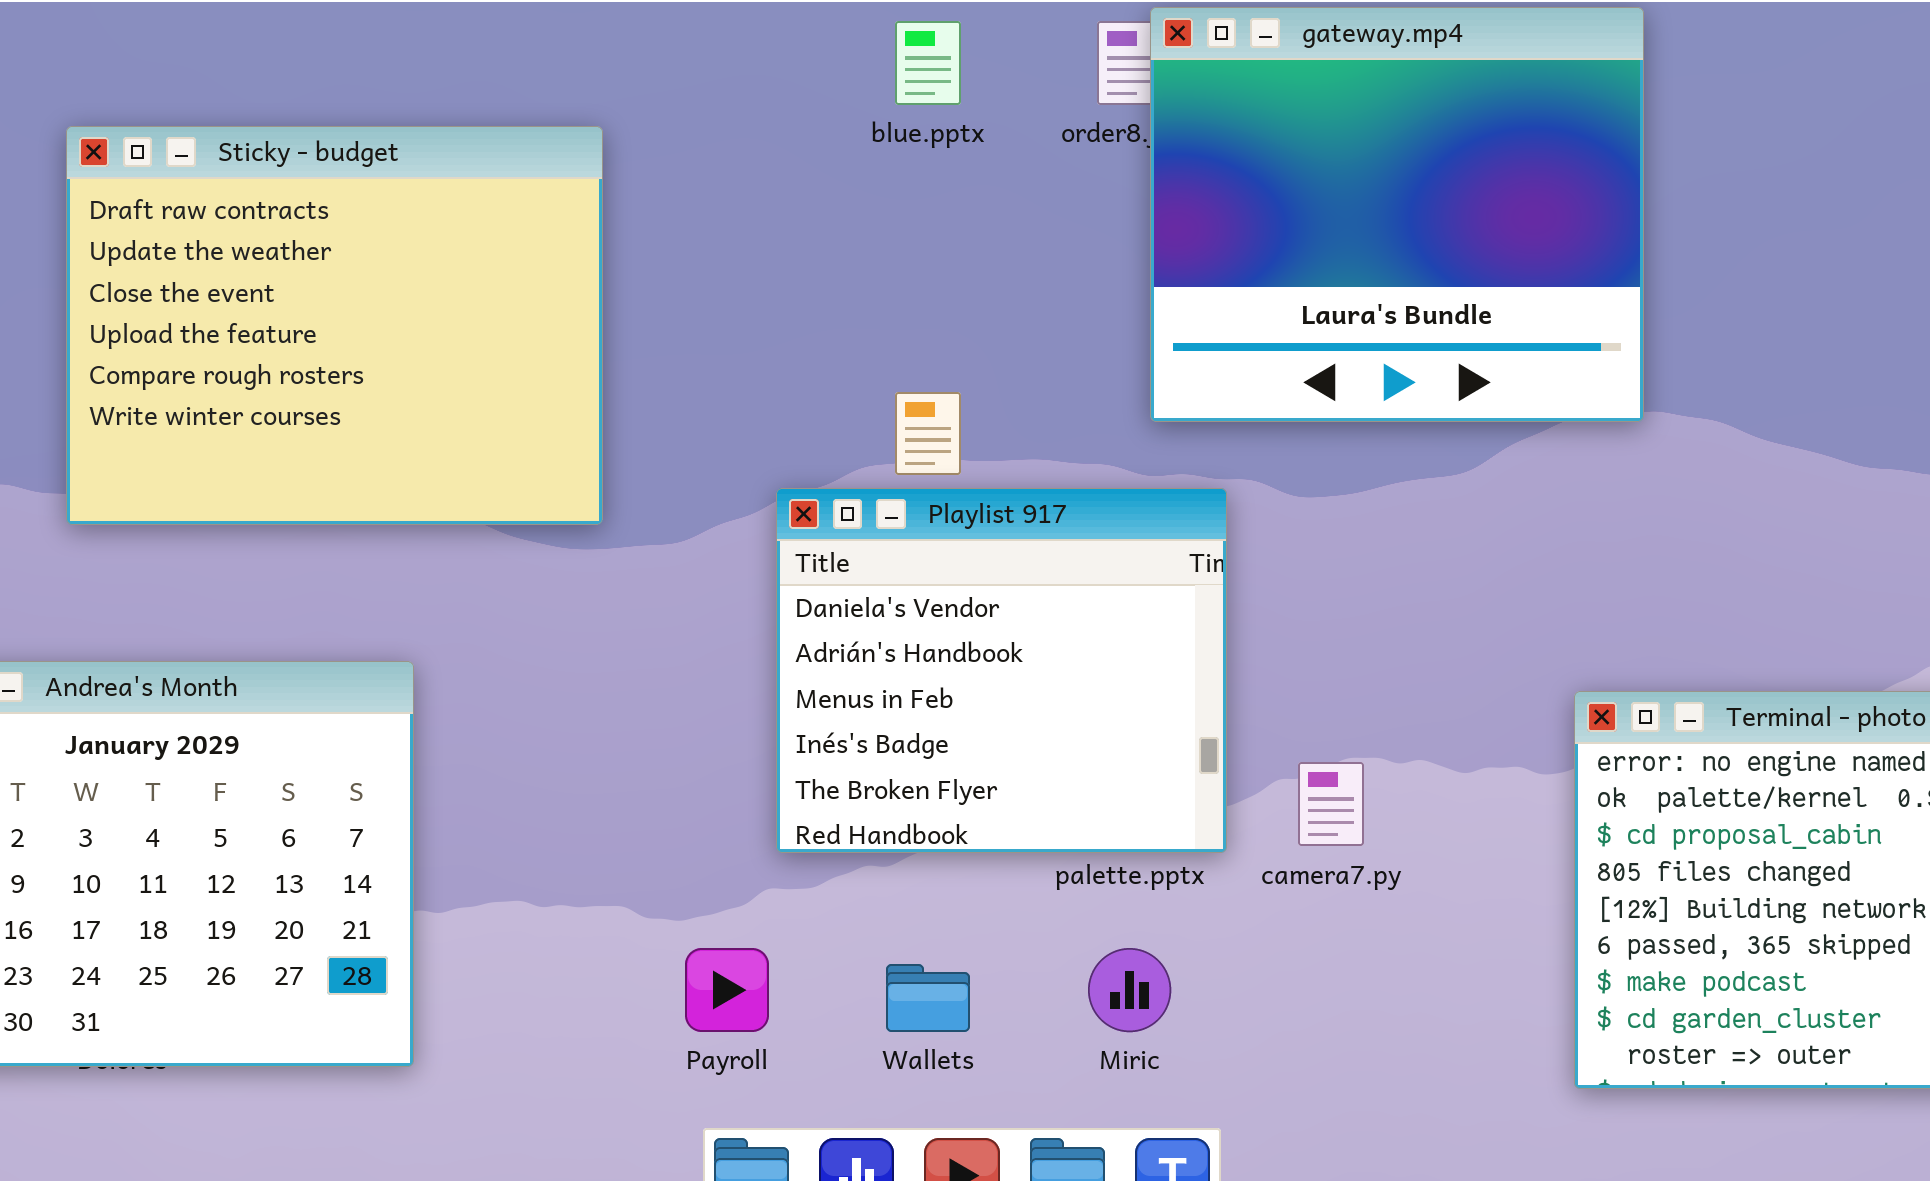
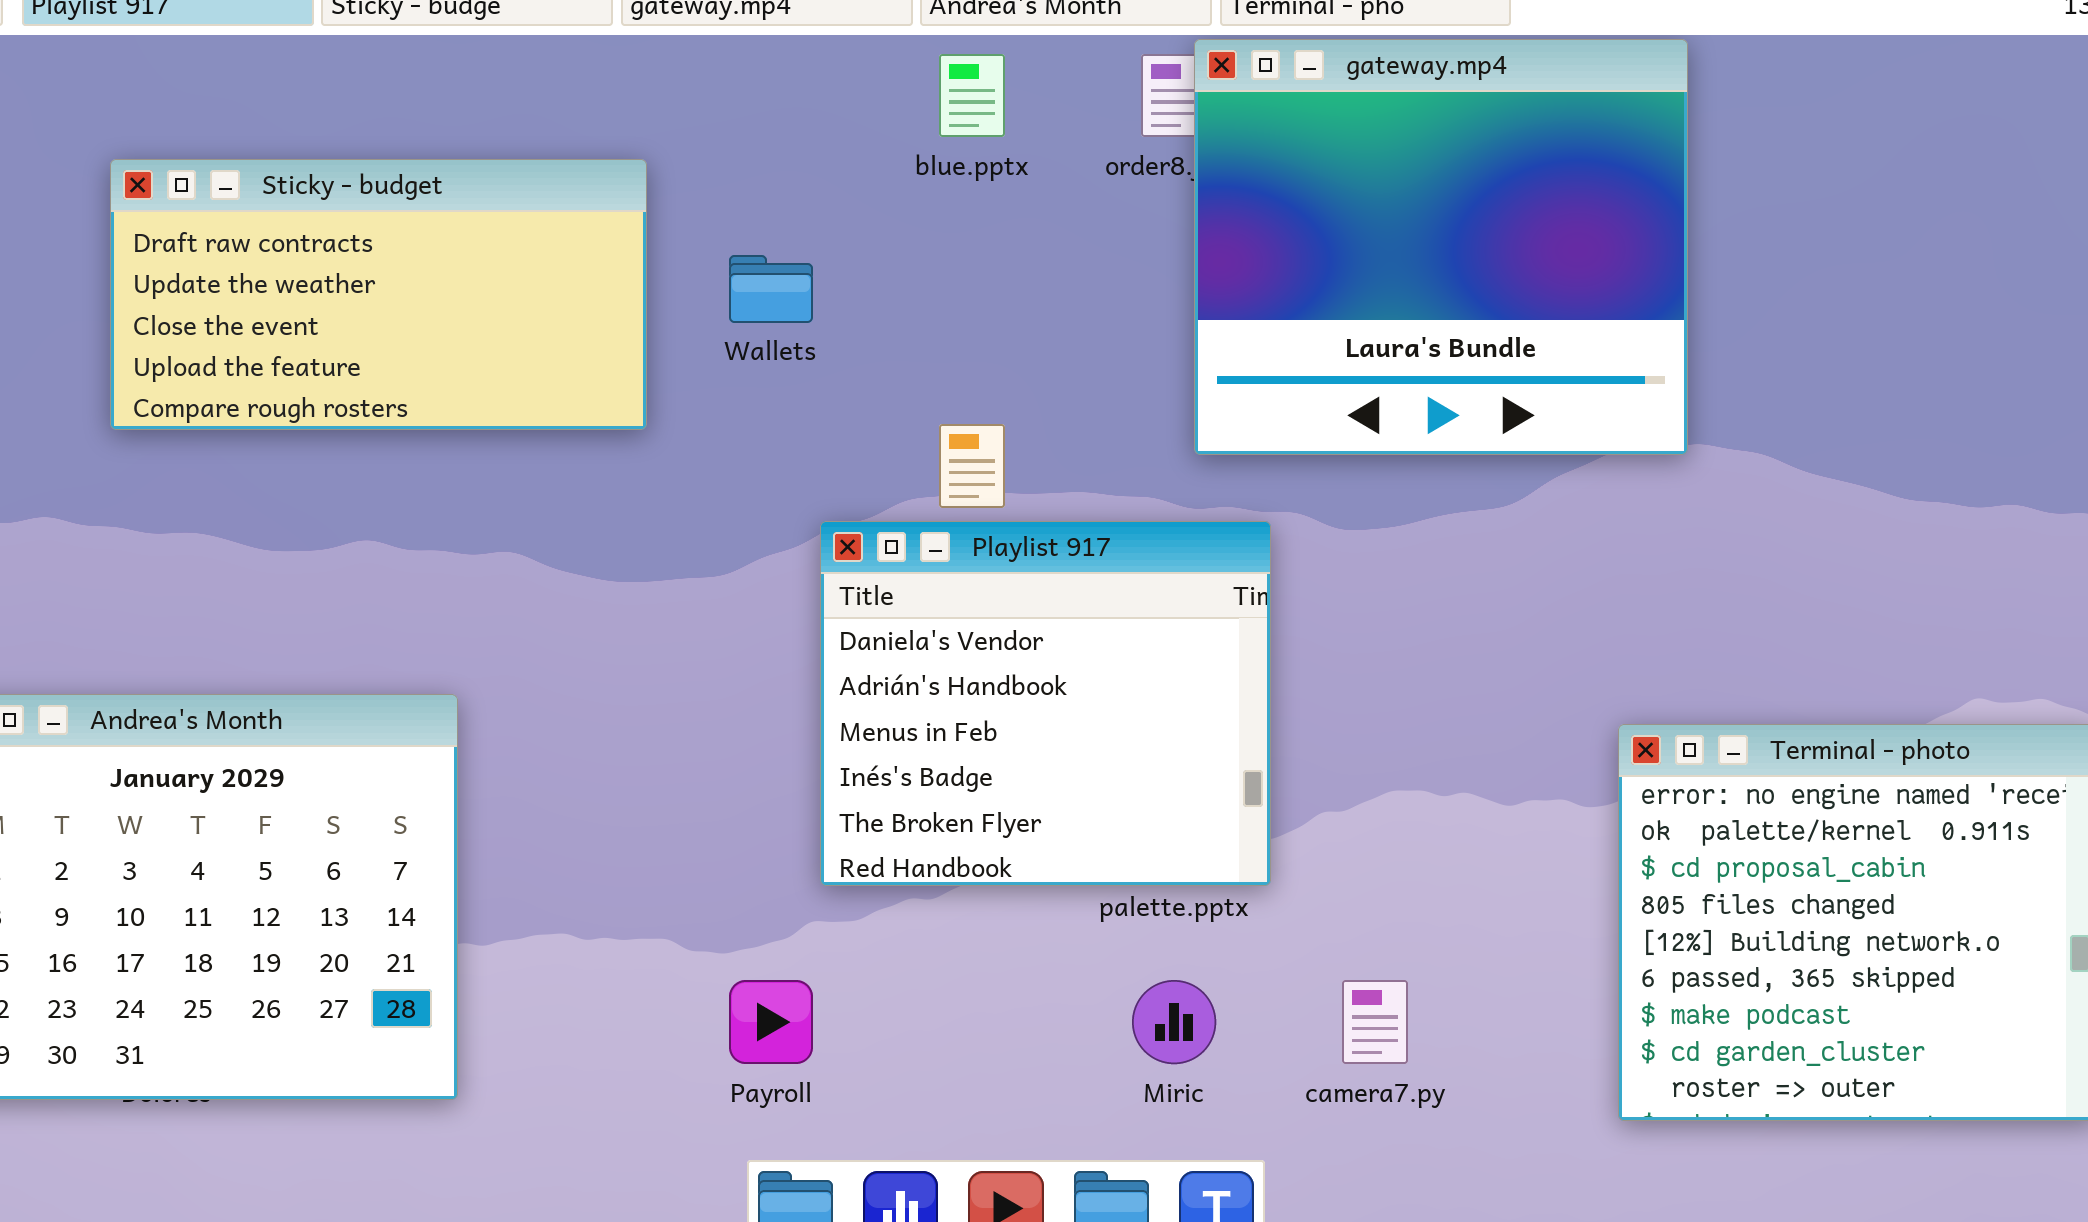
Sticky - budget: [66,126,603,525] -> [110,159,647,430], resized
camera7.py: [1298,762,1364,846] -> [1342,980,1408,1064], moved
Wallets: [886,964,970,1032] -> [729,255,813,323], moved

